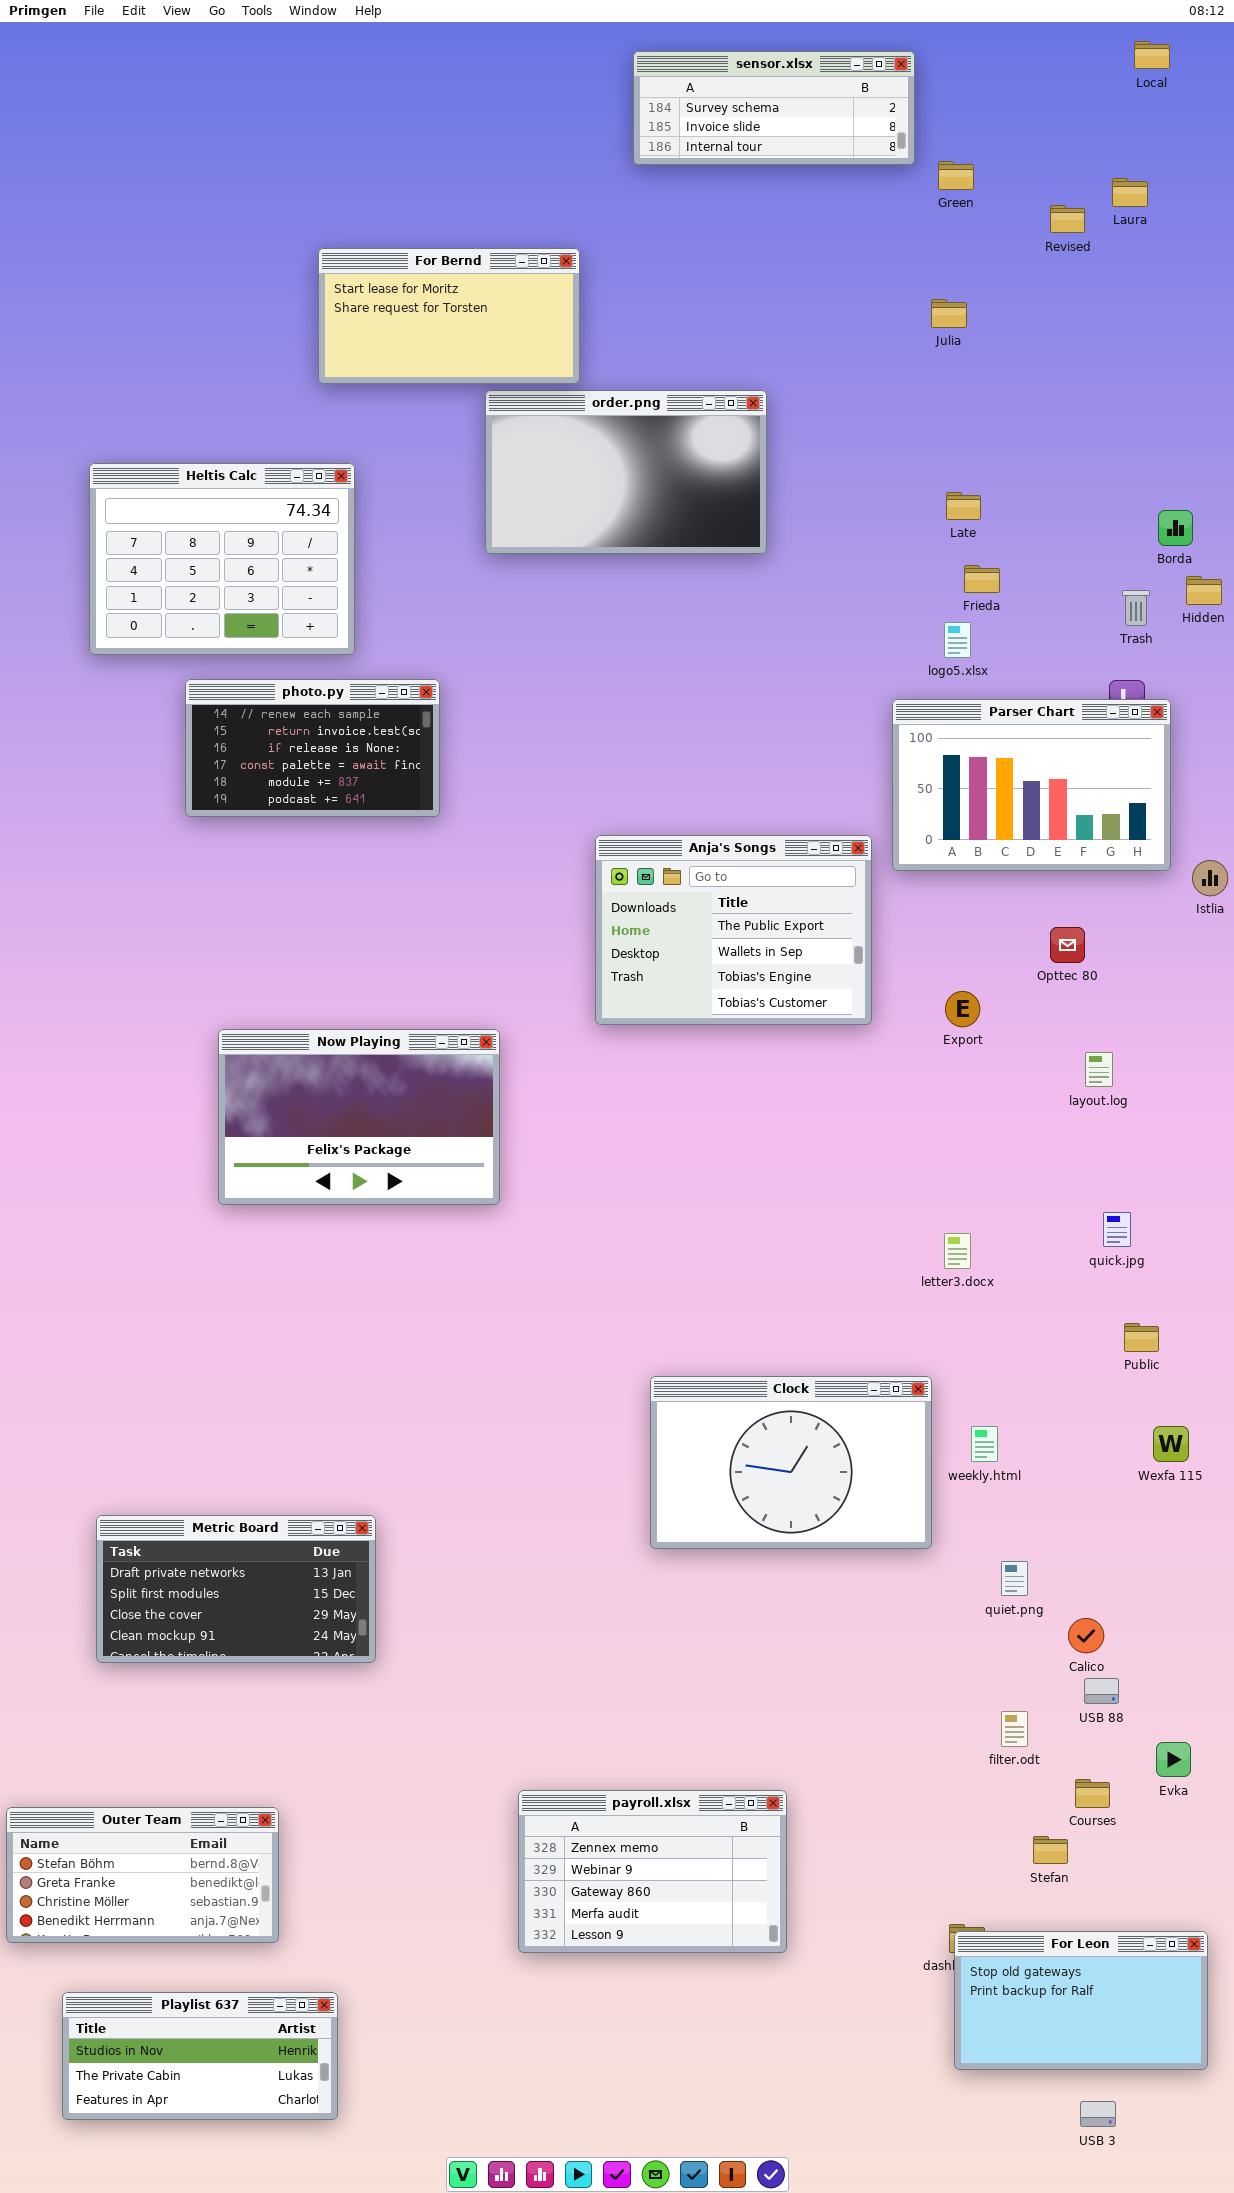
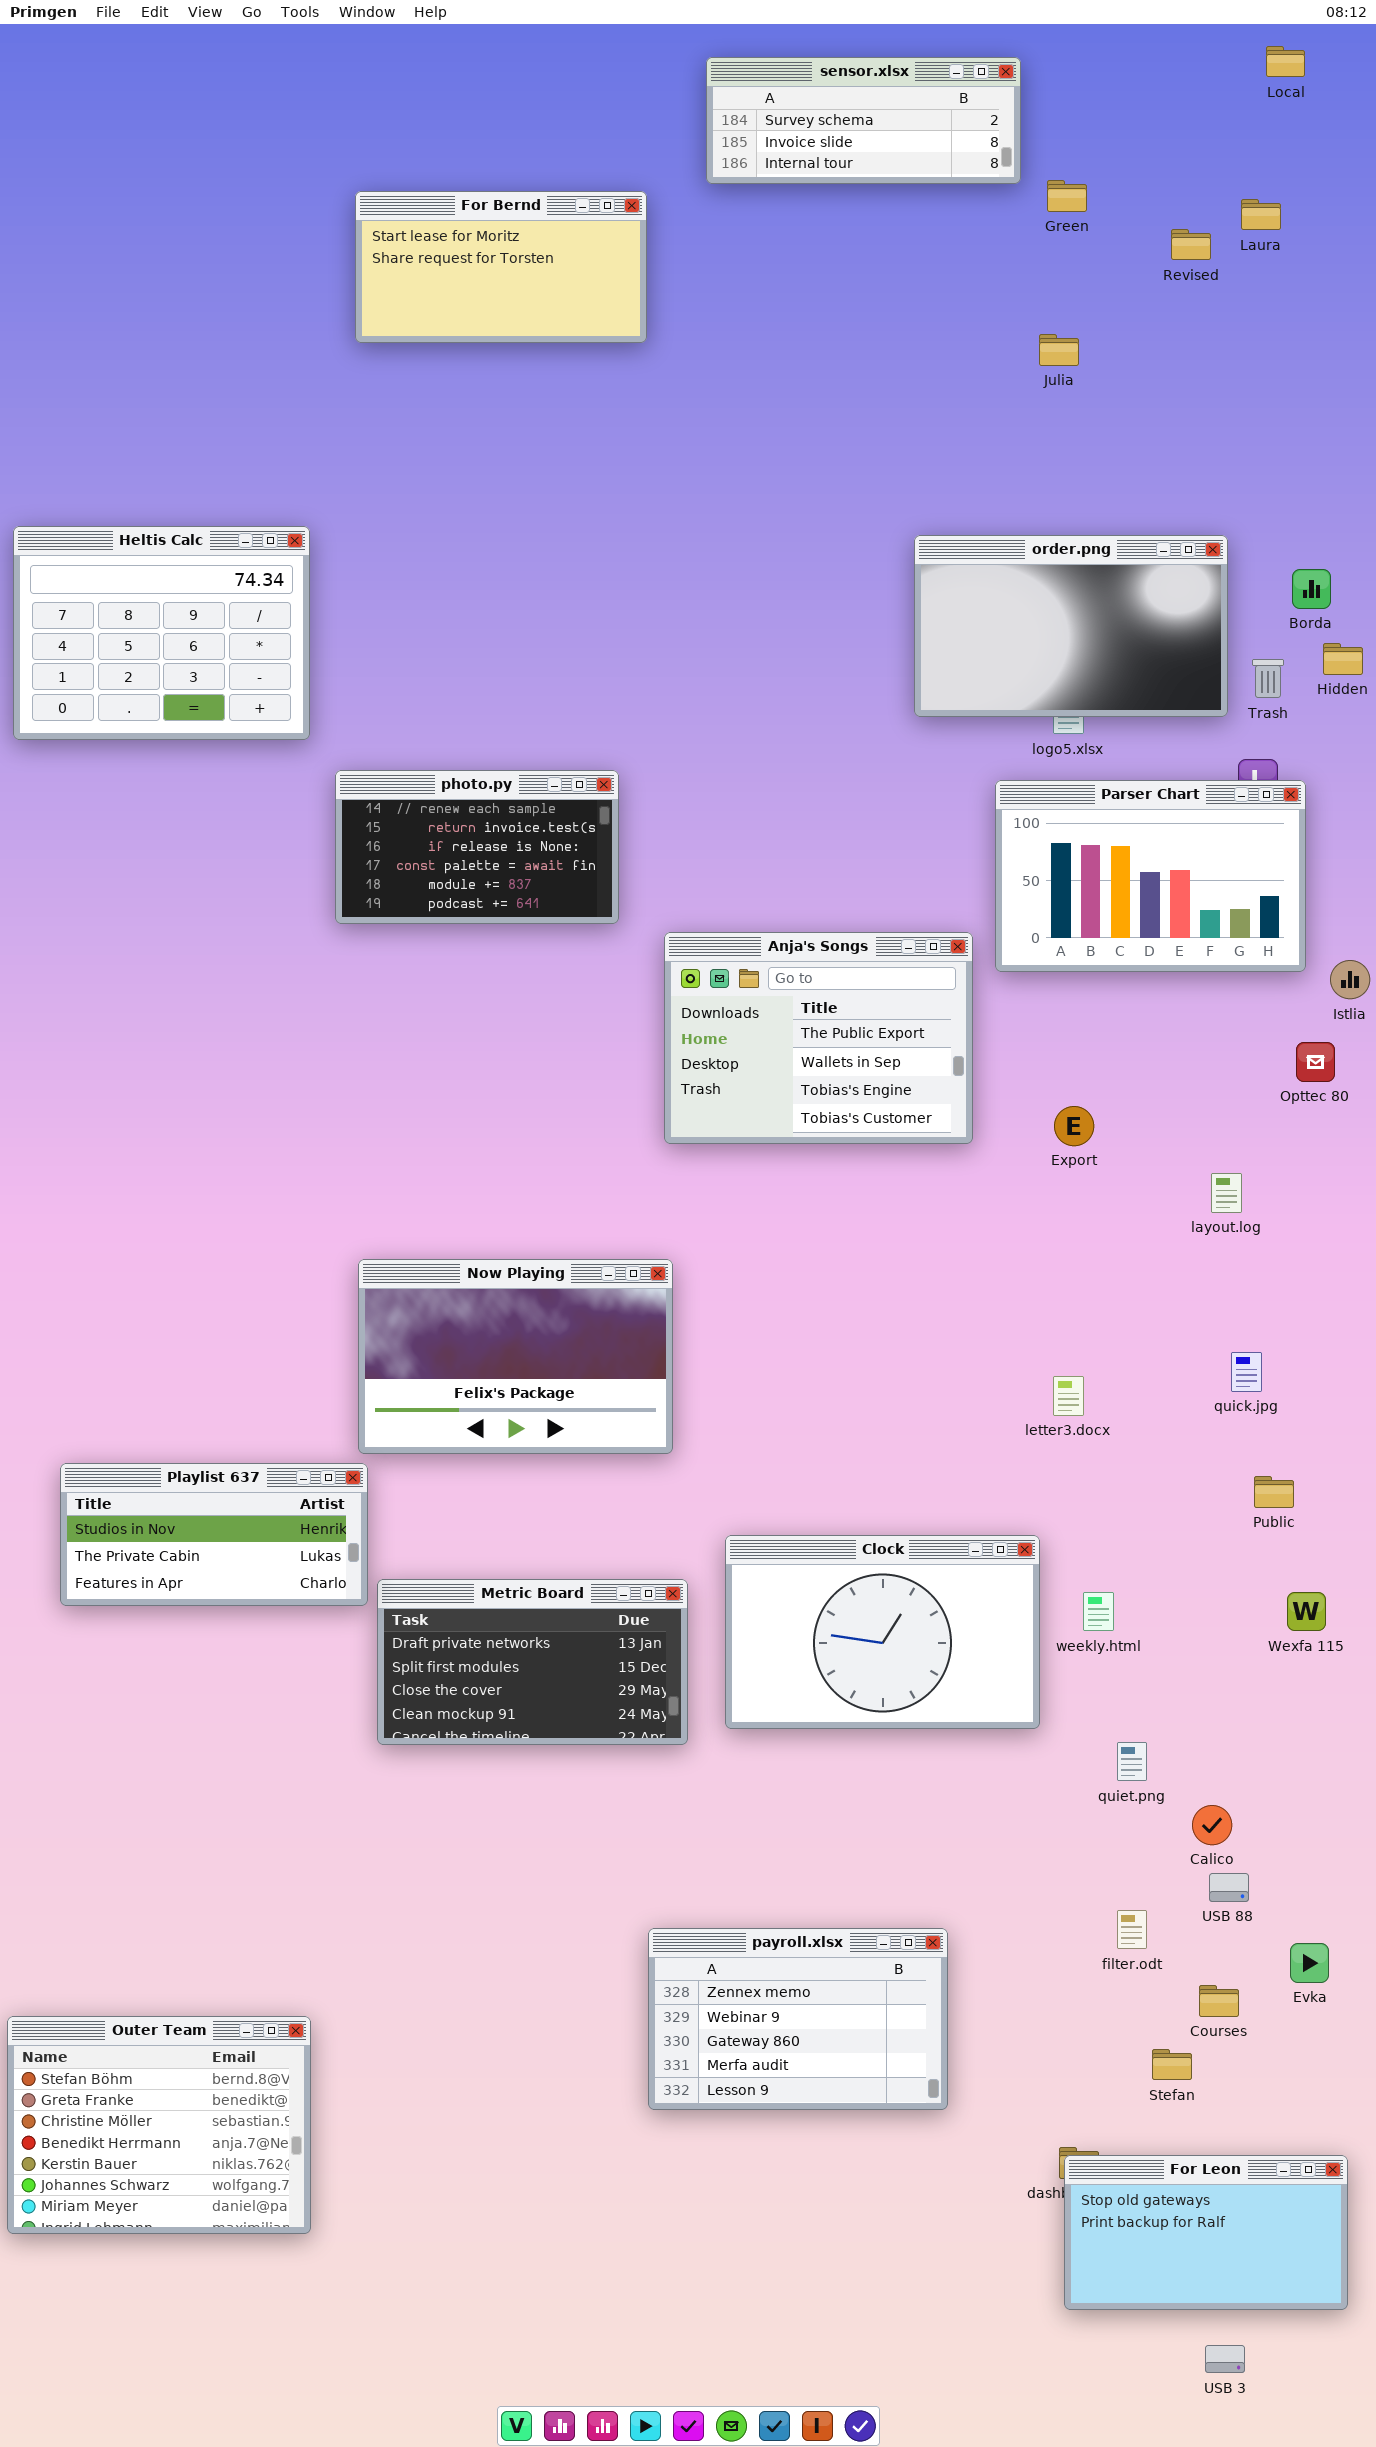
For Bernd: [318,248,580,384] -> [355,191,647,343], moved
order.png: [485,390,767,554] -> [914,535,1228,717], moved
Heltis Calc: [89,463,355,655] -> [13,526,310,740], moved
photo.py: [185,679,440,817] -> [335,770,619,924], moved
Opttec 80: [1050,927,1085,963] -> [1296,1042,1335,1082], moved
Now Playing: [218,1029,500,1205] -> [358,1259,673,1454], moved
Metric Board: [96,1515,376,1663] -> [377,1579,688,1745], moved
payroll.xlsx: [518,1790,787,1953] -> [648,1928,948,2110], moved
Outer Team: [6,1807,279,1943] -> [7,2016,311,2234], resized
Playlist 637: [62,1992,338,2120] -> [60,1463,368,1606], moved

